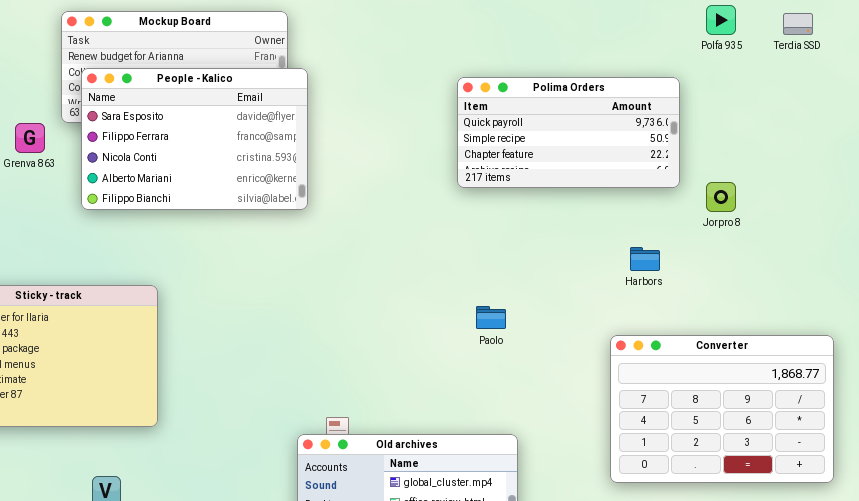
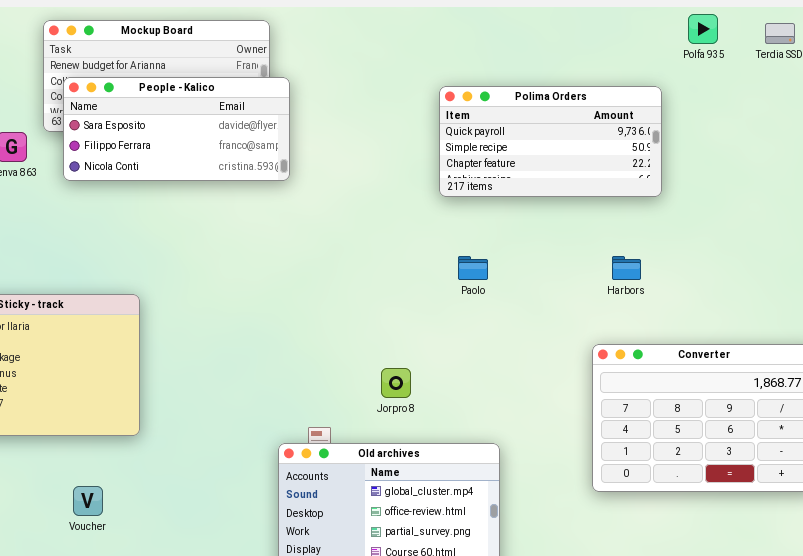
People - Kalico: [81,68,308,210] -> [63,77,290,181], resized
Jorpro 8: [706,182,736,212] -> [381,368,411,398], moved
Paolo: [476,306,506,329] -> [458,256,488,280], moved

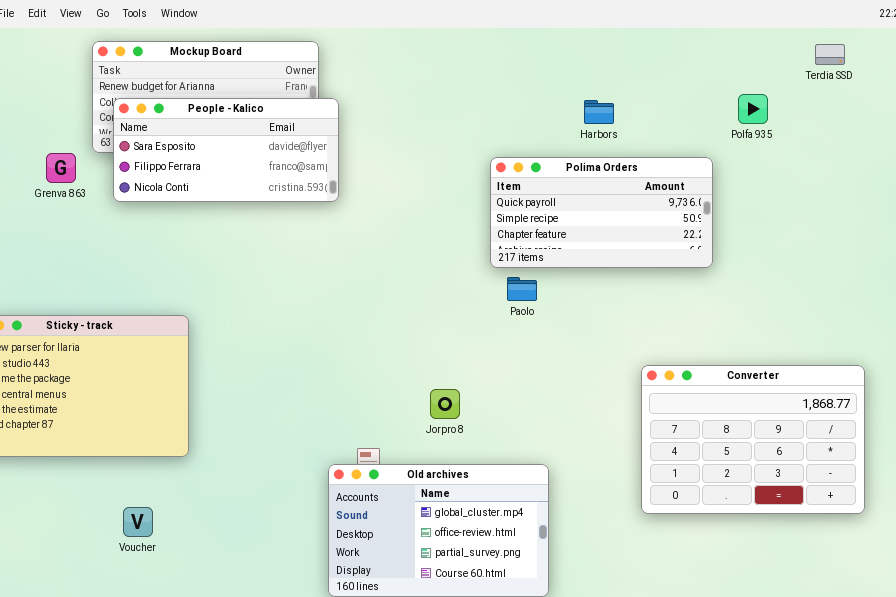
Polfa 935: [688,14,718,44] -> [738,94,768,124], moved
Polima Orders: [439,86,662,197] -> [490,157,713,268], moved
Harbors: [612,256,641,280] -> [584,100,614,124], moved

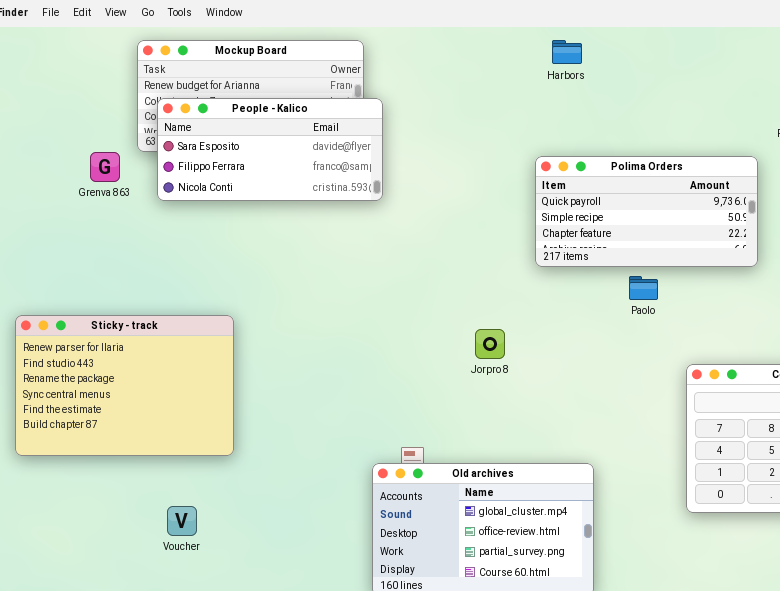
Harbors: [584,100,614,124] -> [552,40,582,64], moved
Paolo: [507,277,537,301] -> [629,276,658,300], moved
Jorpro 8: [430,389,460,419] -> [475,329,505,359], moved

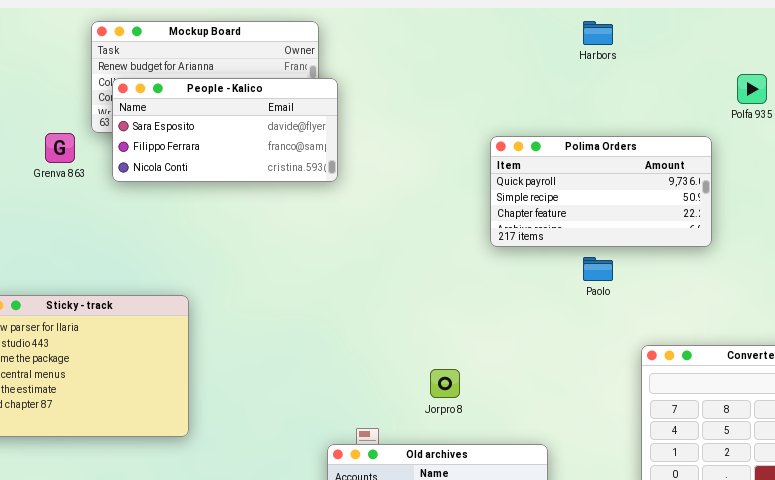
Harbors: [552,40,582,64] -> [583,21,613,45], moved
Jorpro 8: [475,329,505,359] -> [430,369,460,398], moved

